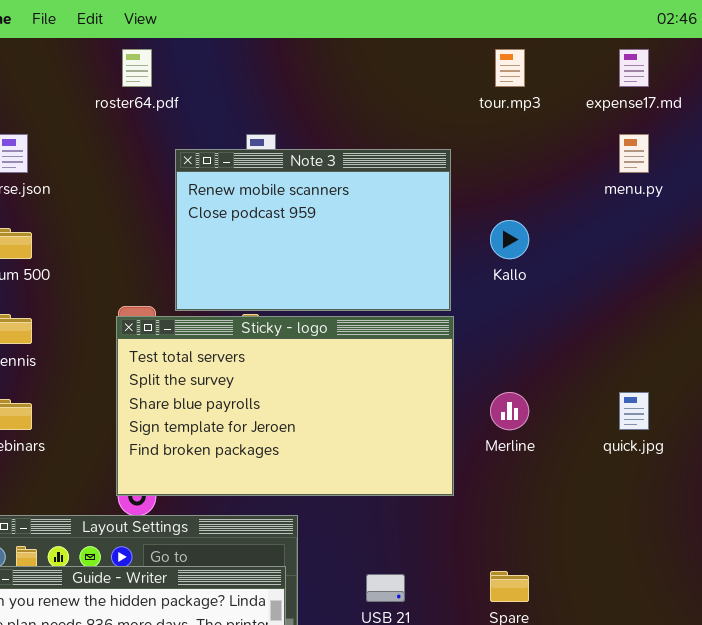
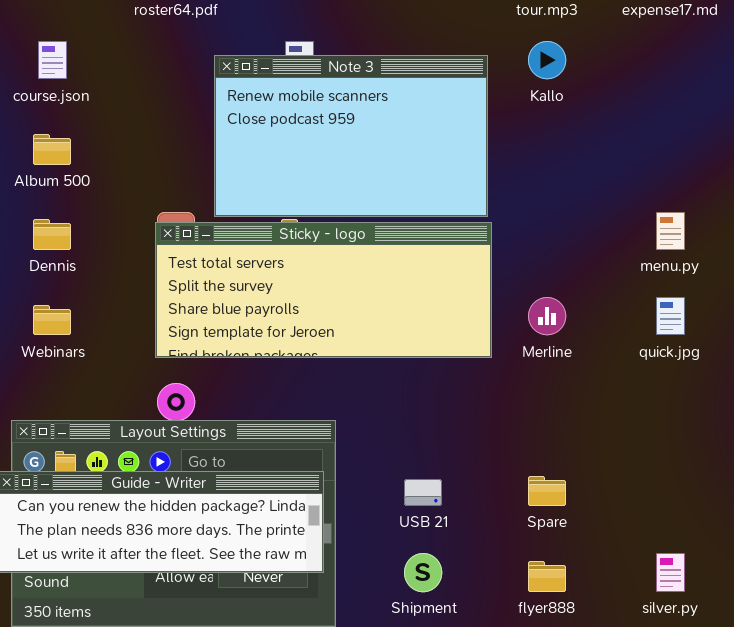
menu.py: [619,134,649,173] -> [656,212,685,250], moved
Kallo: [490,220,529,259] -> [528,41,566,79], moved
Sticky - logo: [116,316,454,496] -> [155,222,492,358], resized

